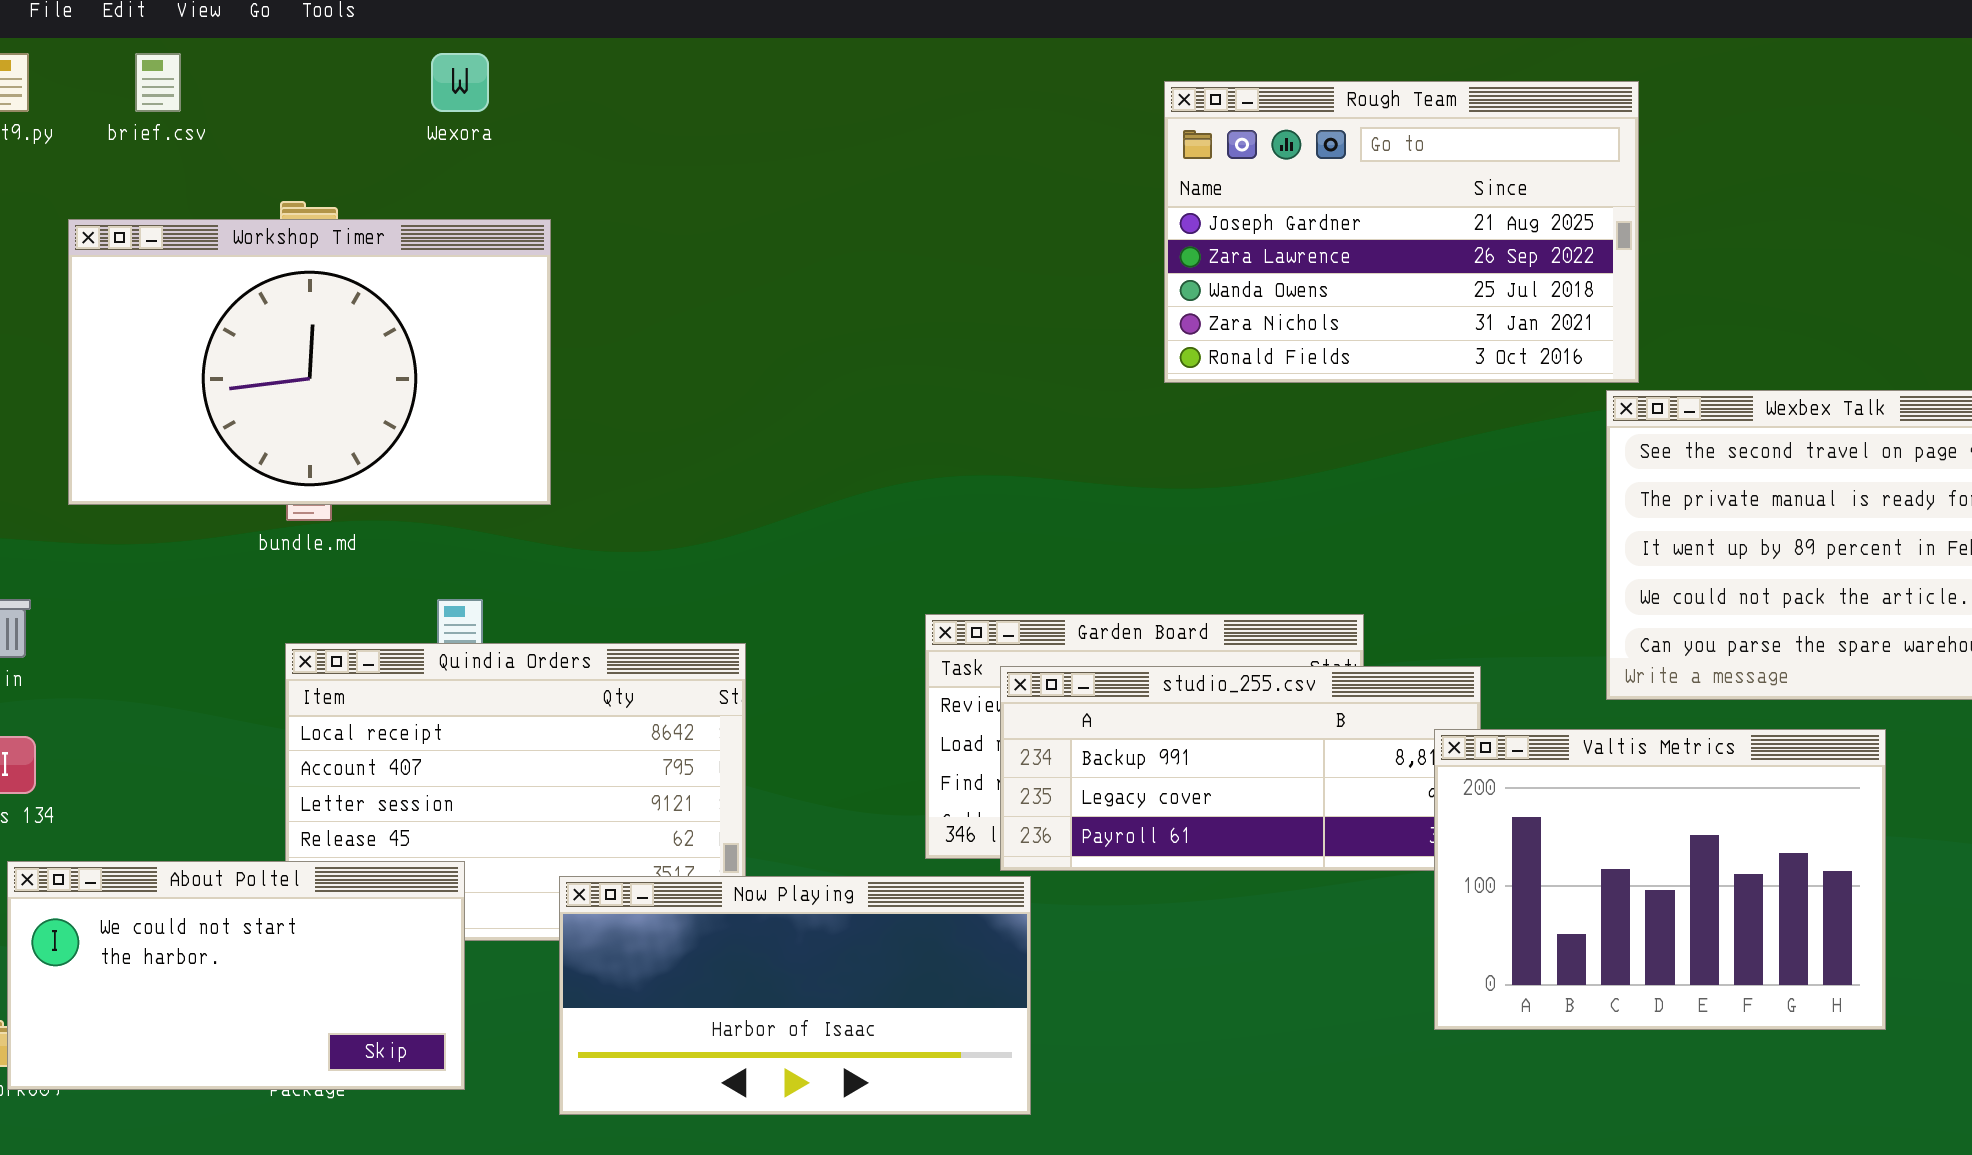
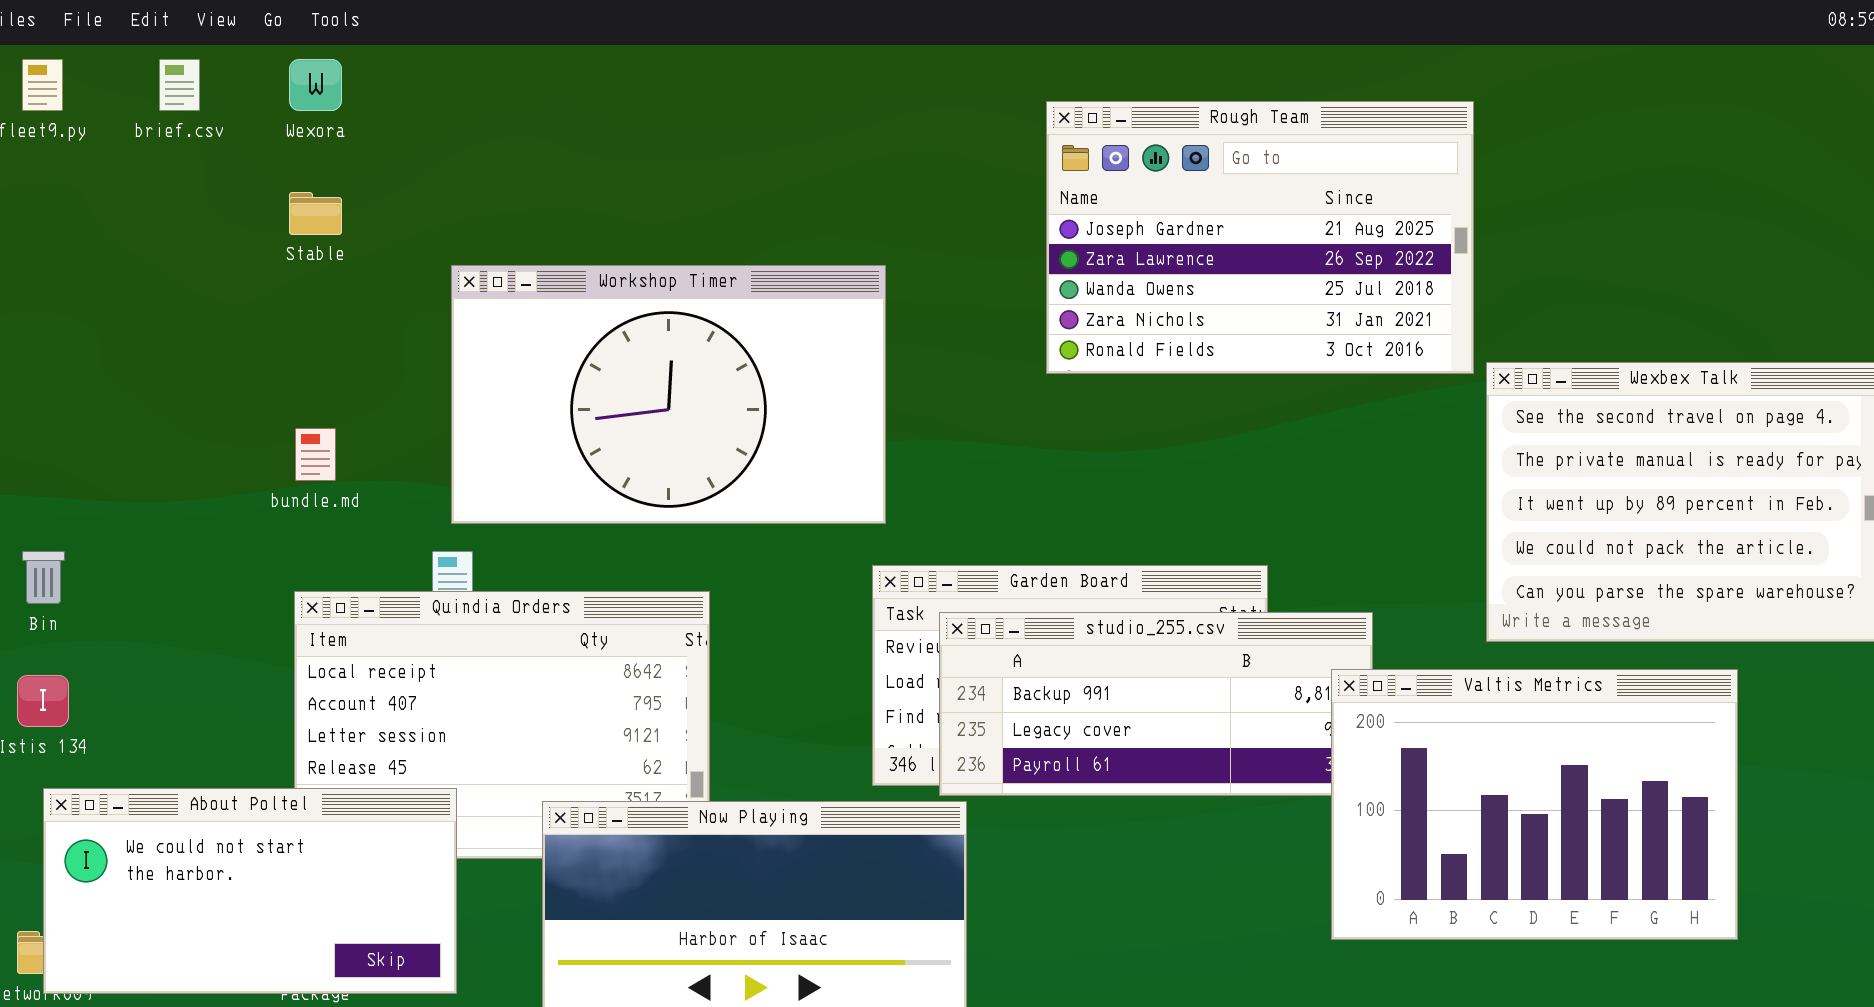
Wexora: [431,53,489,112] -> [289,59,342,111], moved
Rough Team: [1164,81,1639,383] -> [1046,101,1474,374], moved
Workshop Timer: [68,219,551,505] -> [451,265,886,524], moved

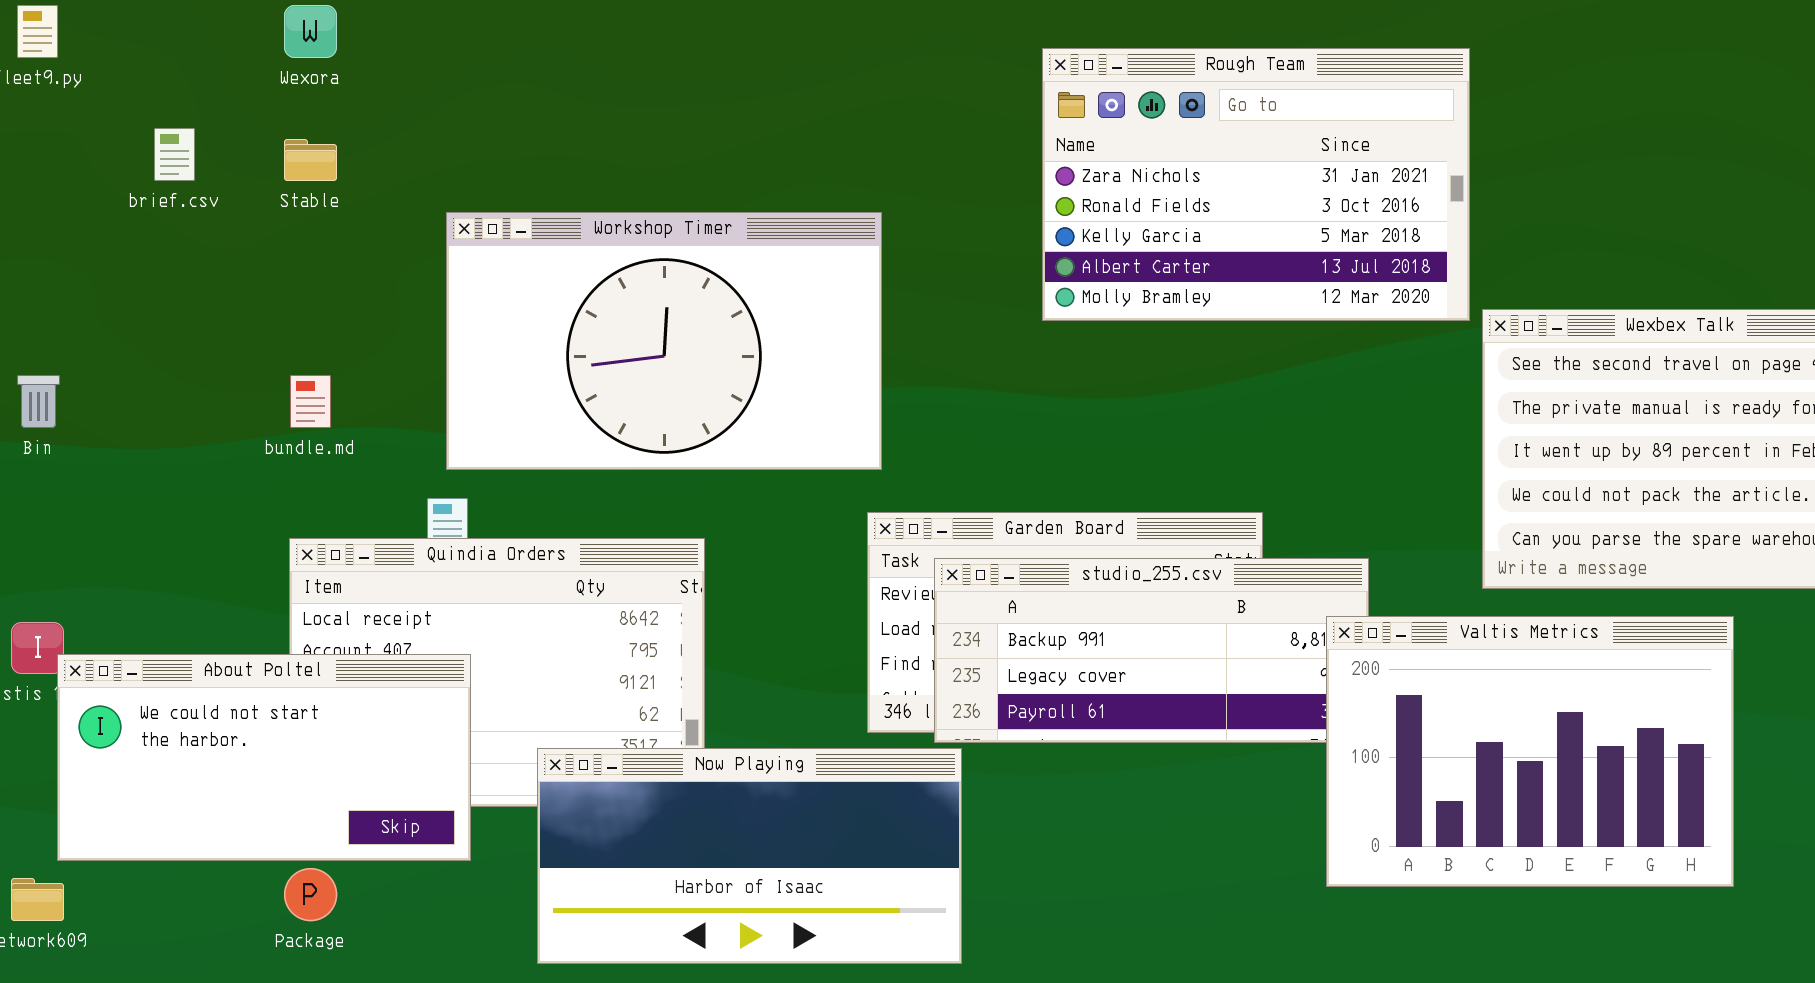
brief.csv: [159,59,200,111] -> [154,128,195,181], moved
Rough Team: [1046,101,1474,374] -> [1042,48,1470,321], scrolled down 3 rows
Bin: [22,551,65,604] -> [17,375,60,428], moved
About Poltel: [43,788,457,994] -> [57,654,471,861], moved

